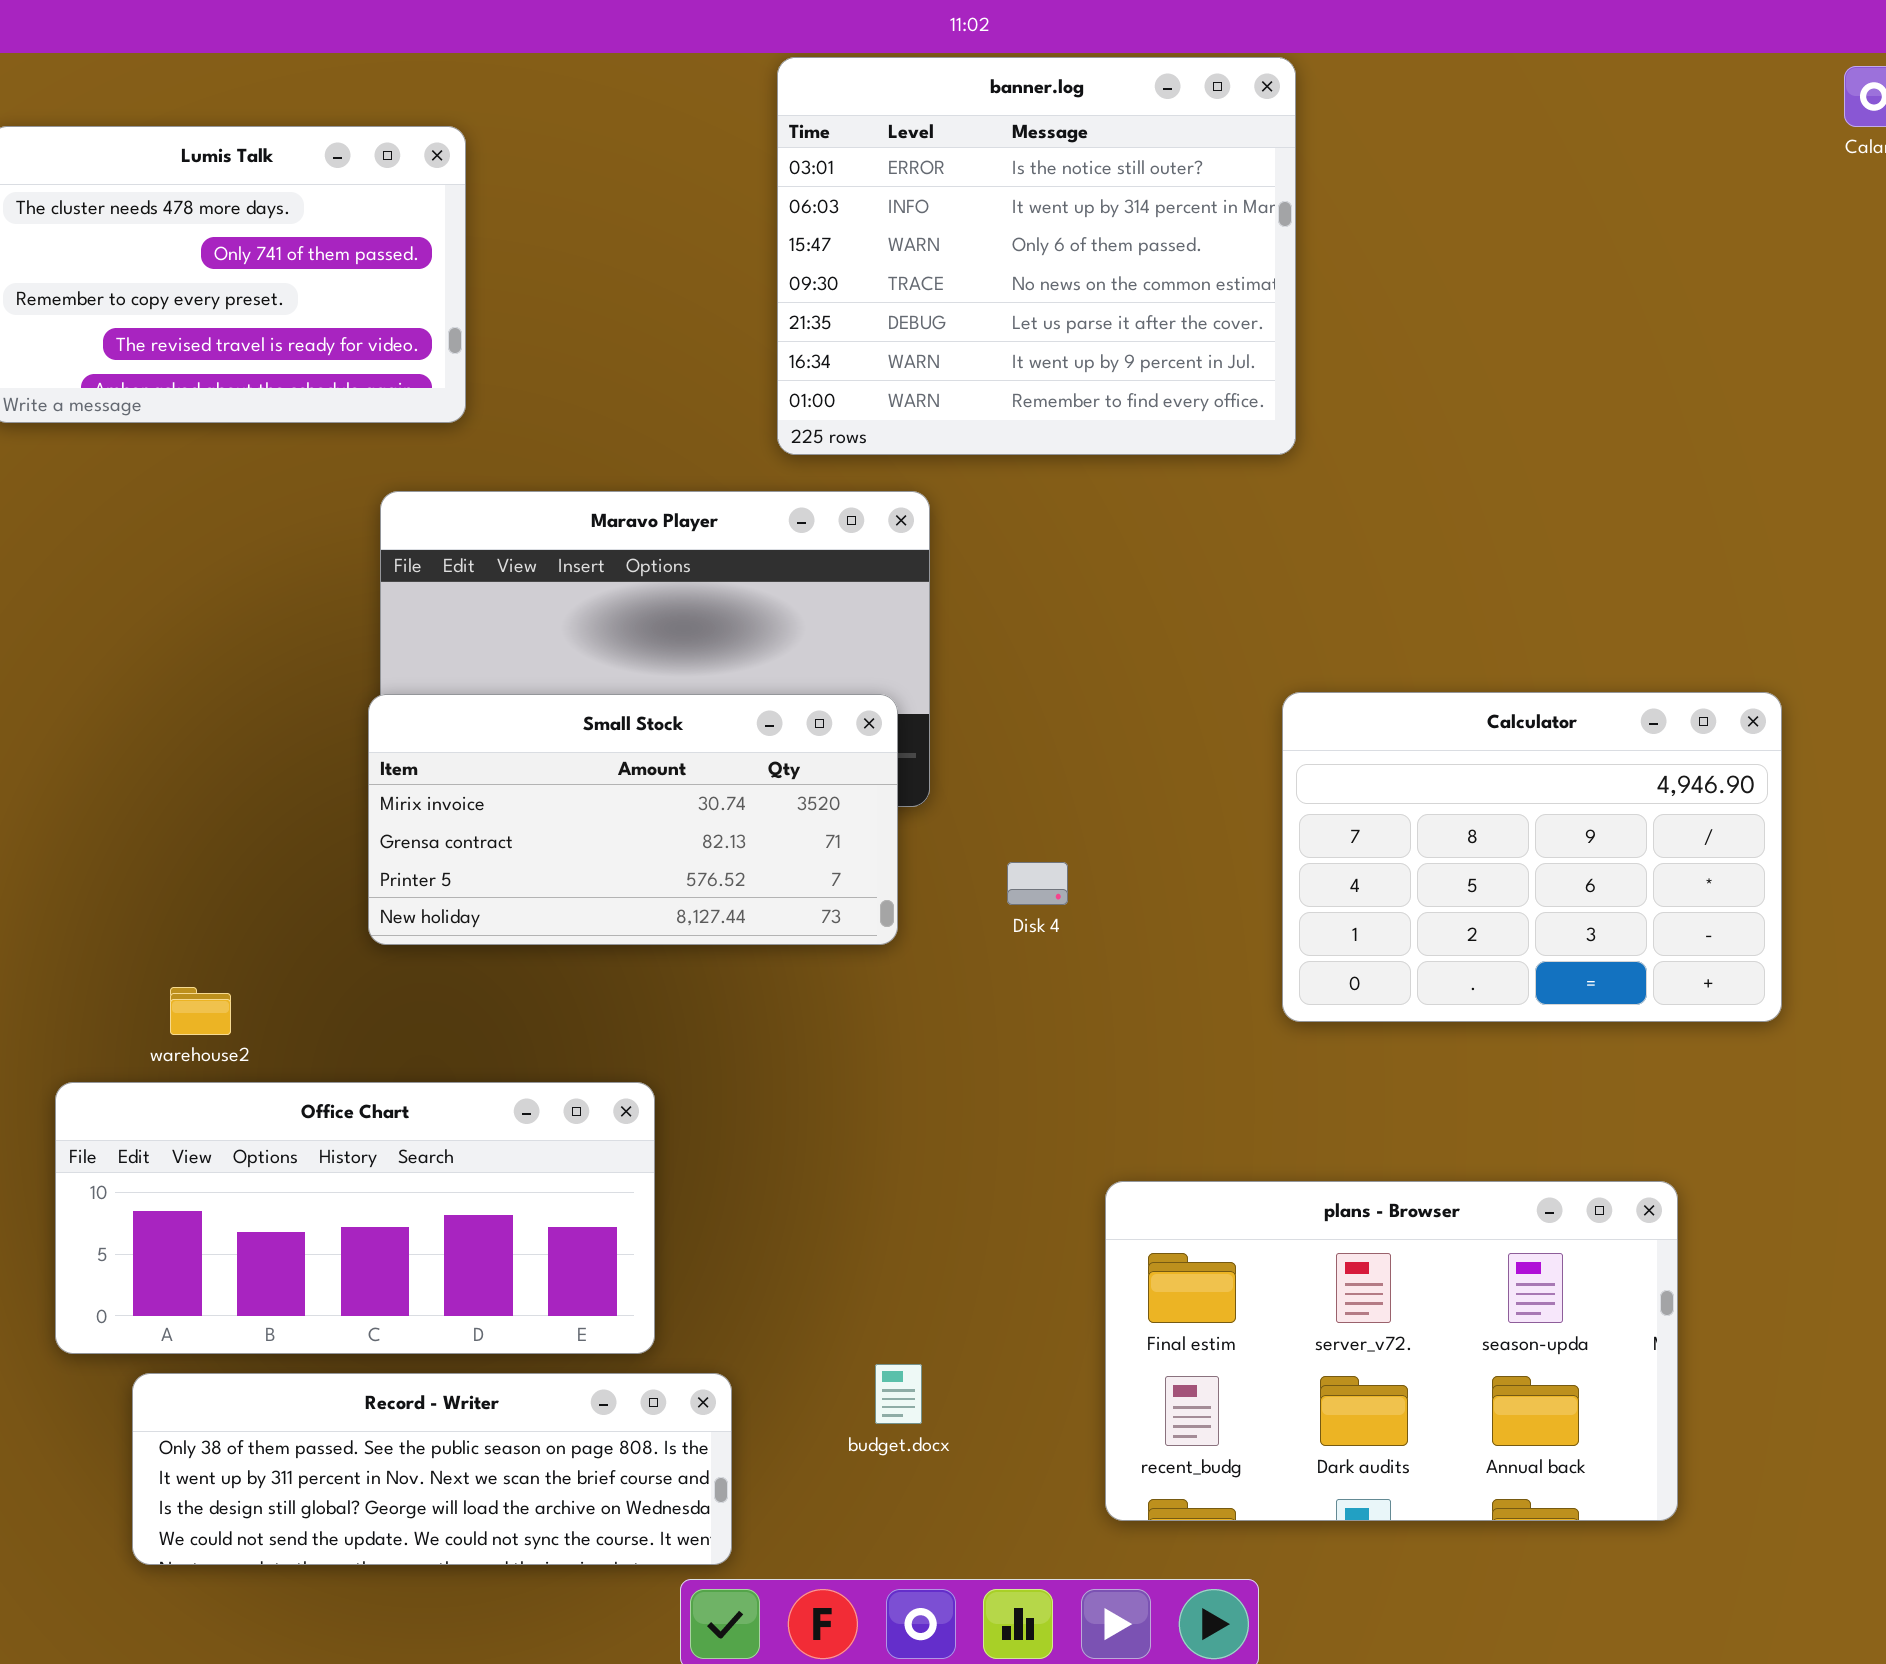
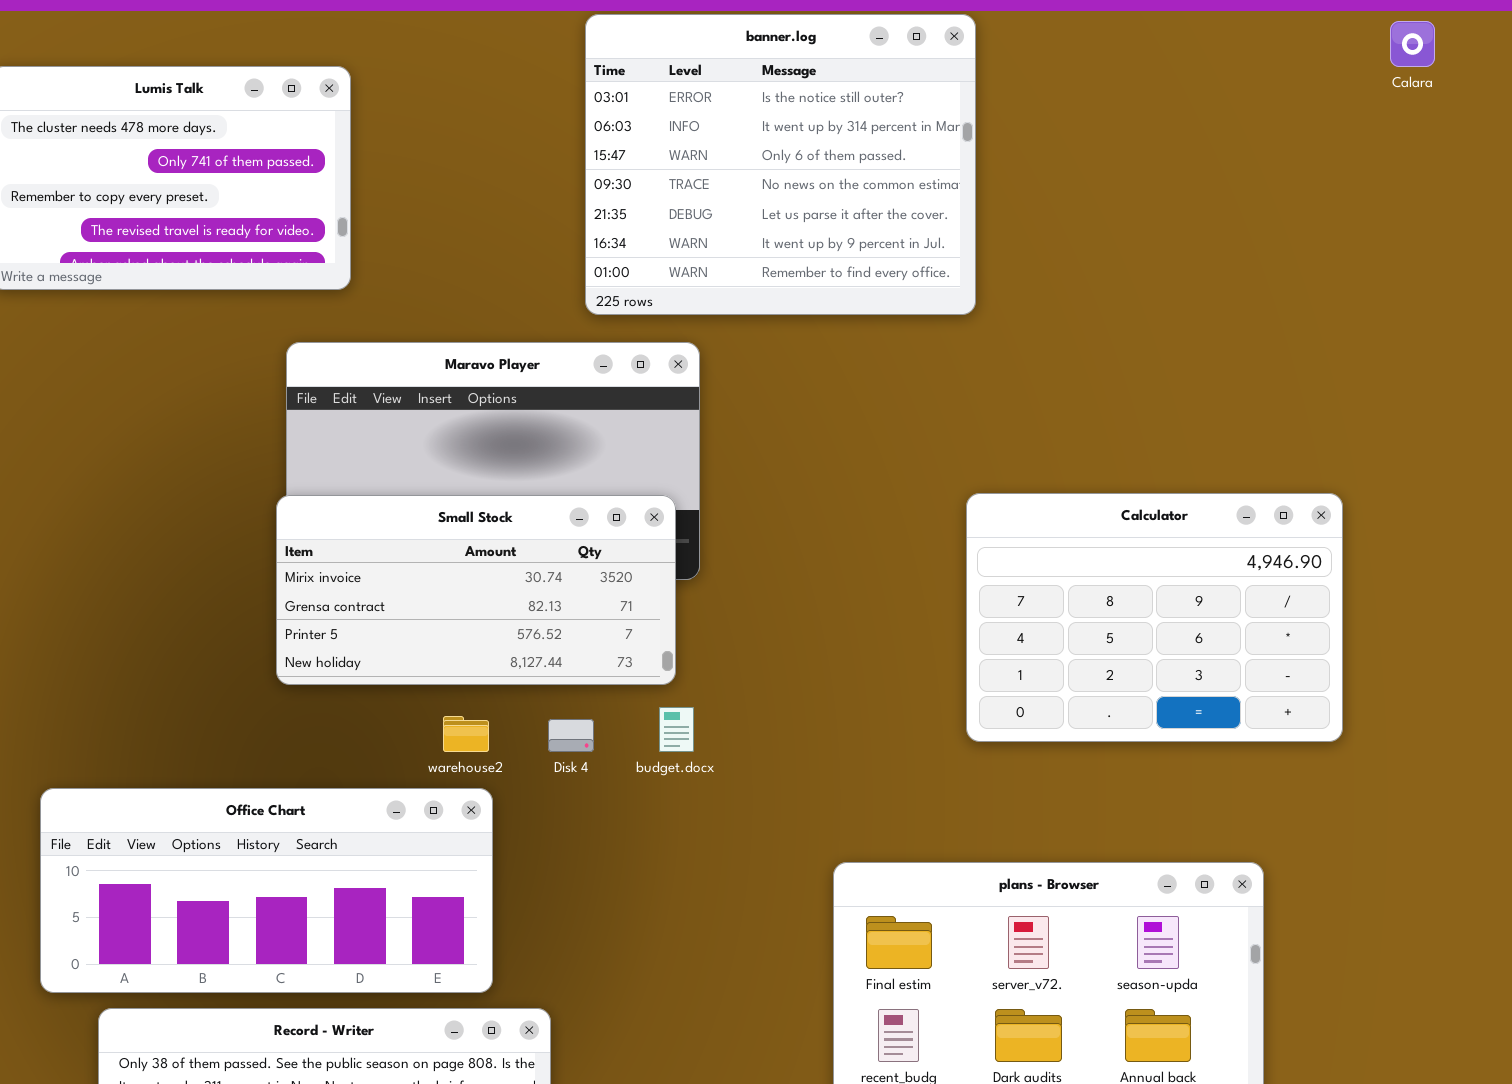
Disk 4: [1007,862,1068,905] -> [548,719,594,752], moved
warehouse2: [170,987,231,1035] -> [443,716,489,752], moved
budget.docx: [875,1364,922,1424] -> [659,707,694,752], moved

